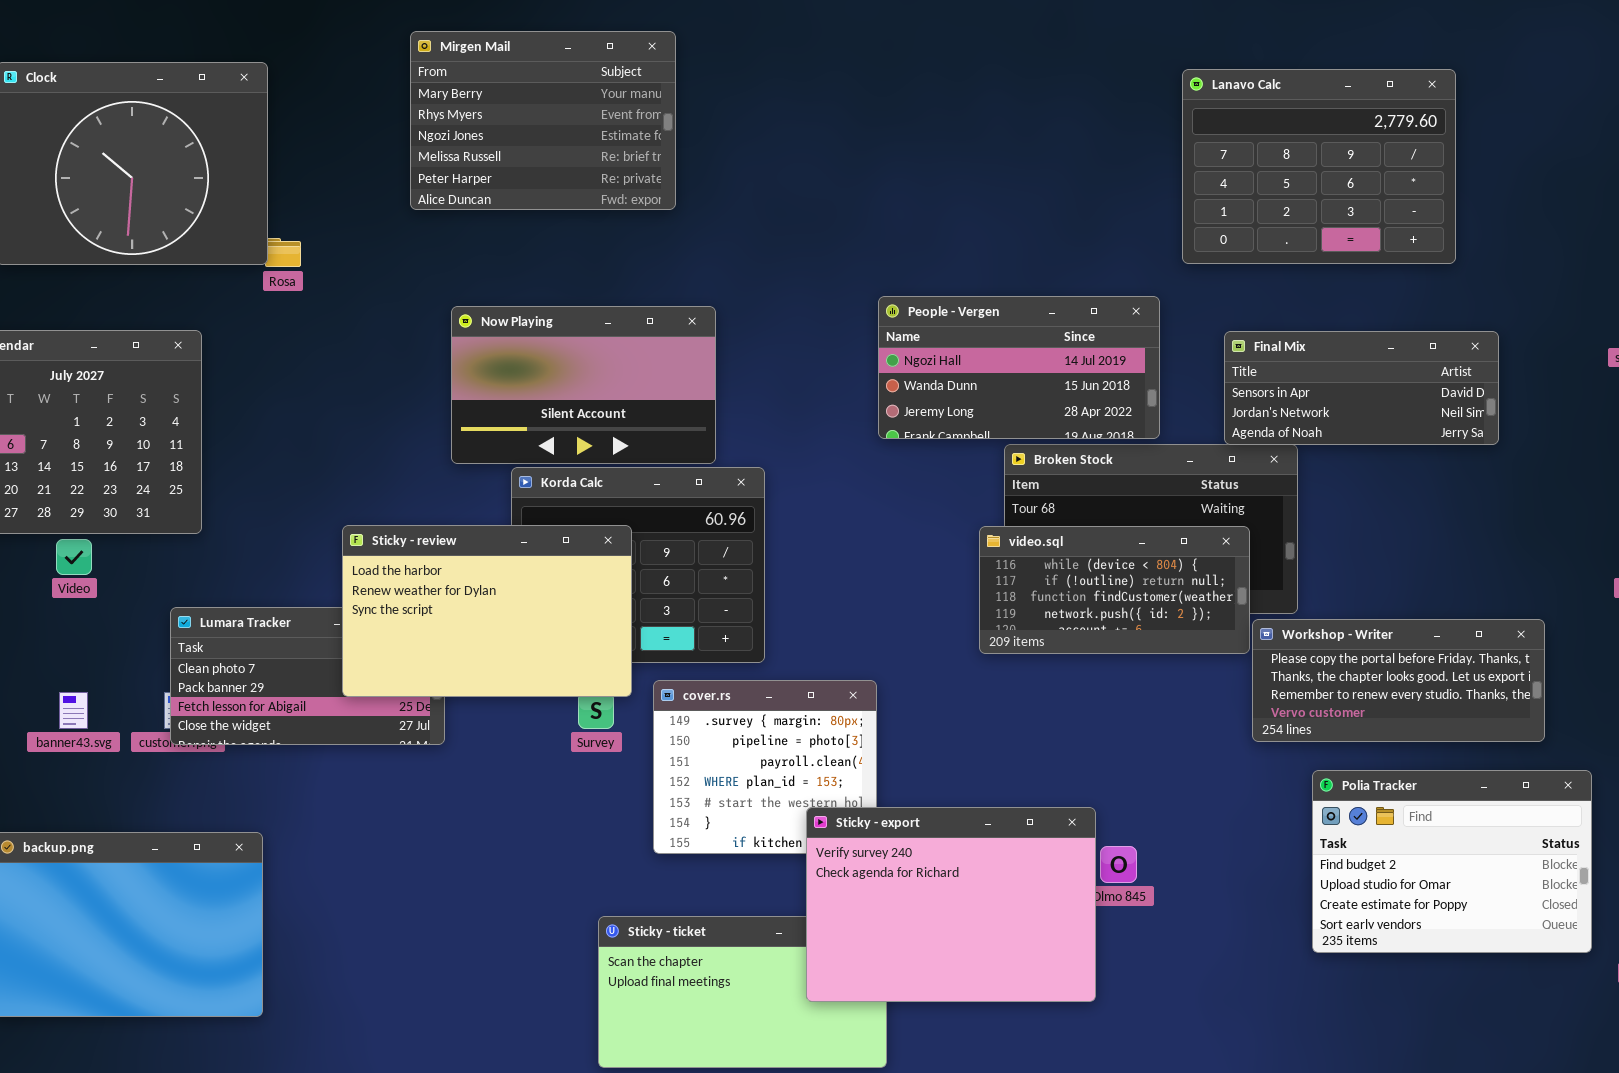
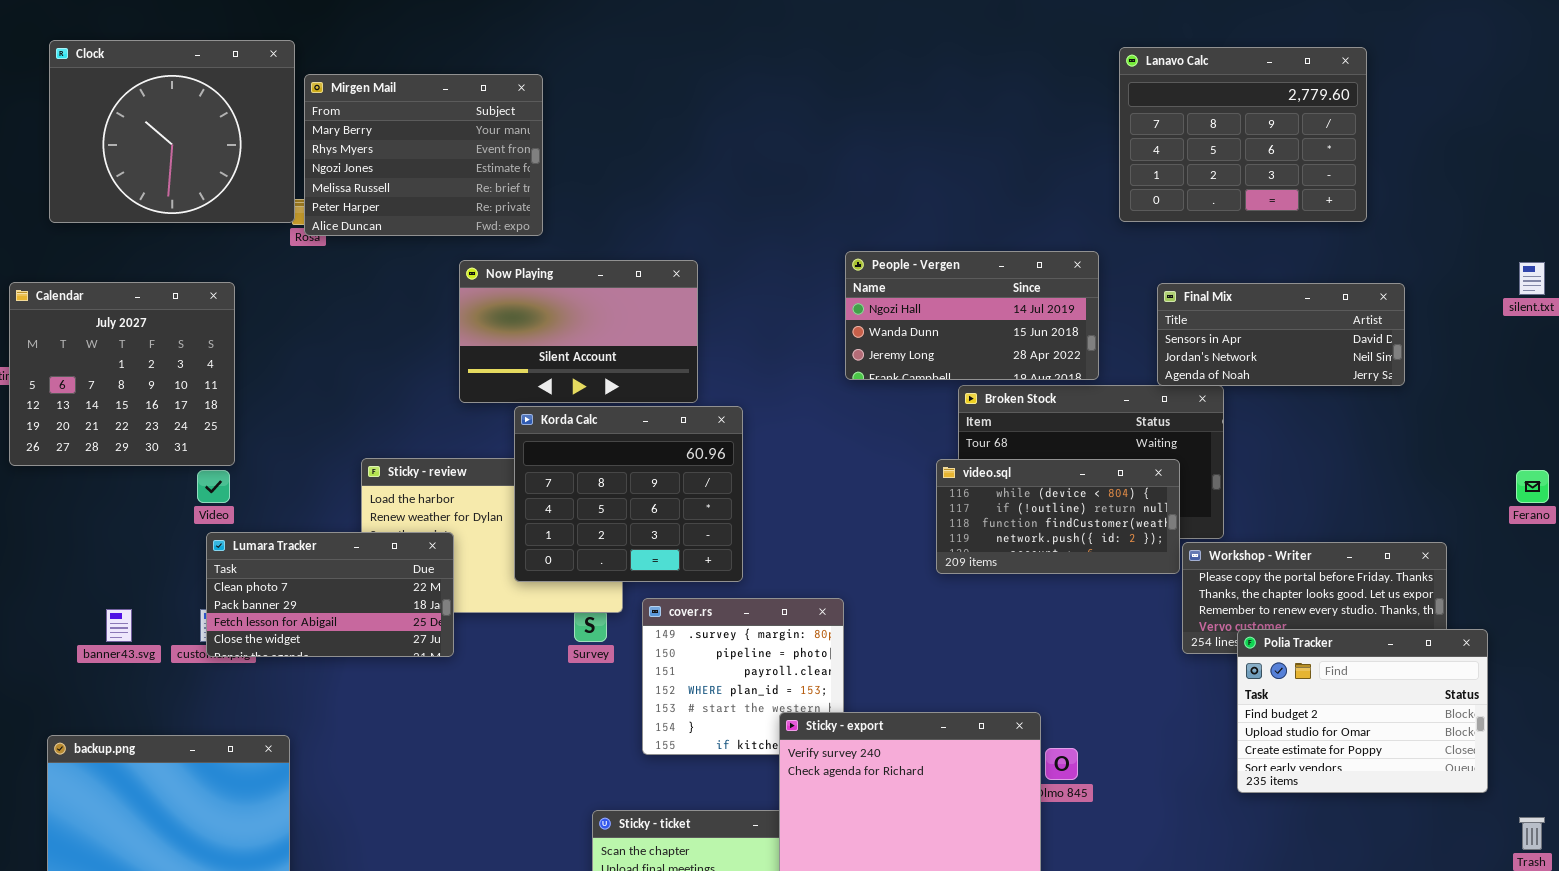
Mirgen Mail: [410,31,676,210] -> [304,74,543,236], moved
Korda Calc: [511,467,765,663] -> [514,406,743,582], raised
Video: [56,539,92,575] -> [197,470,230,503], moved
Lumara Tracker: [170,607,445,745] -> [206,532,454,657], raised
Polia Tracker: [1312,770,1592,953] -> [1237,629,1488,793], moved

